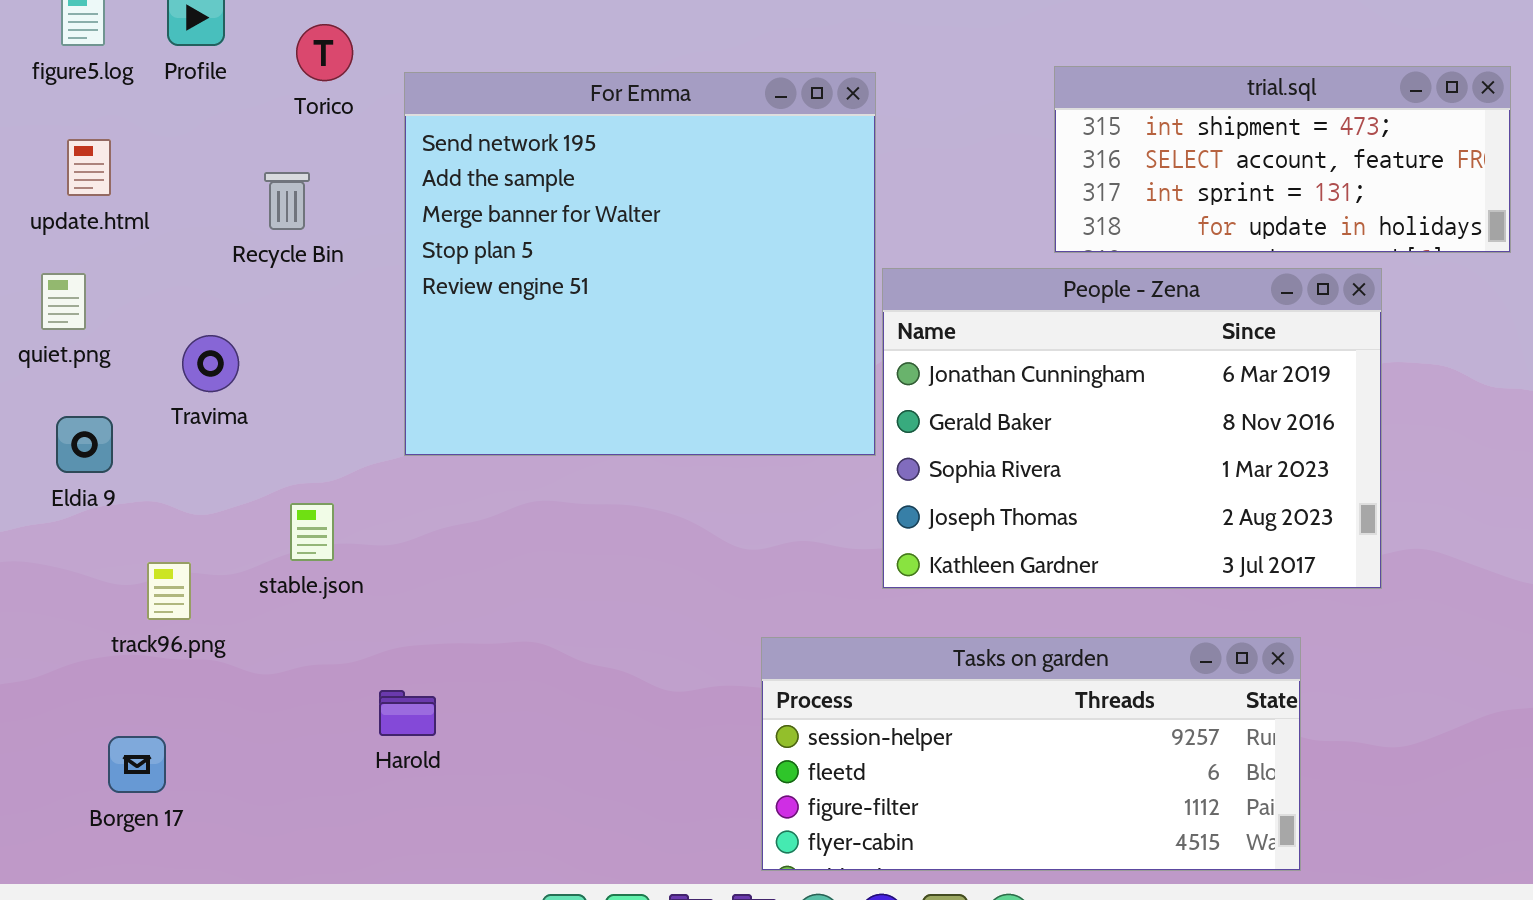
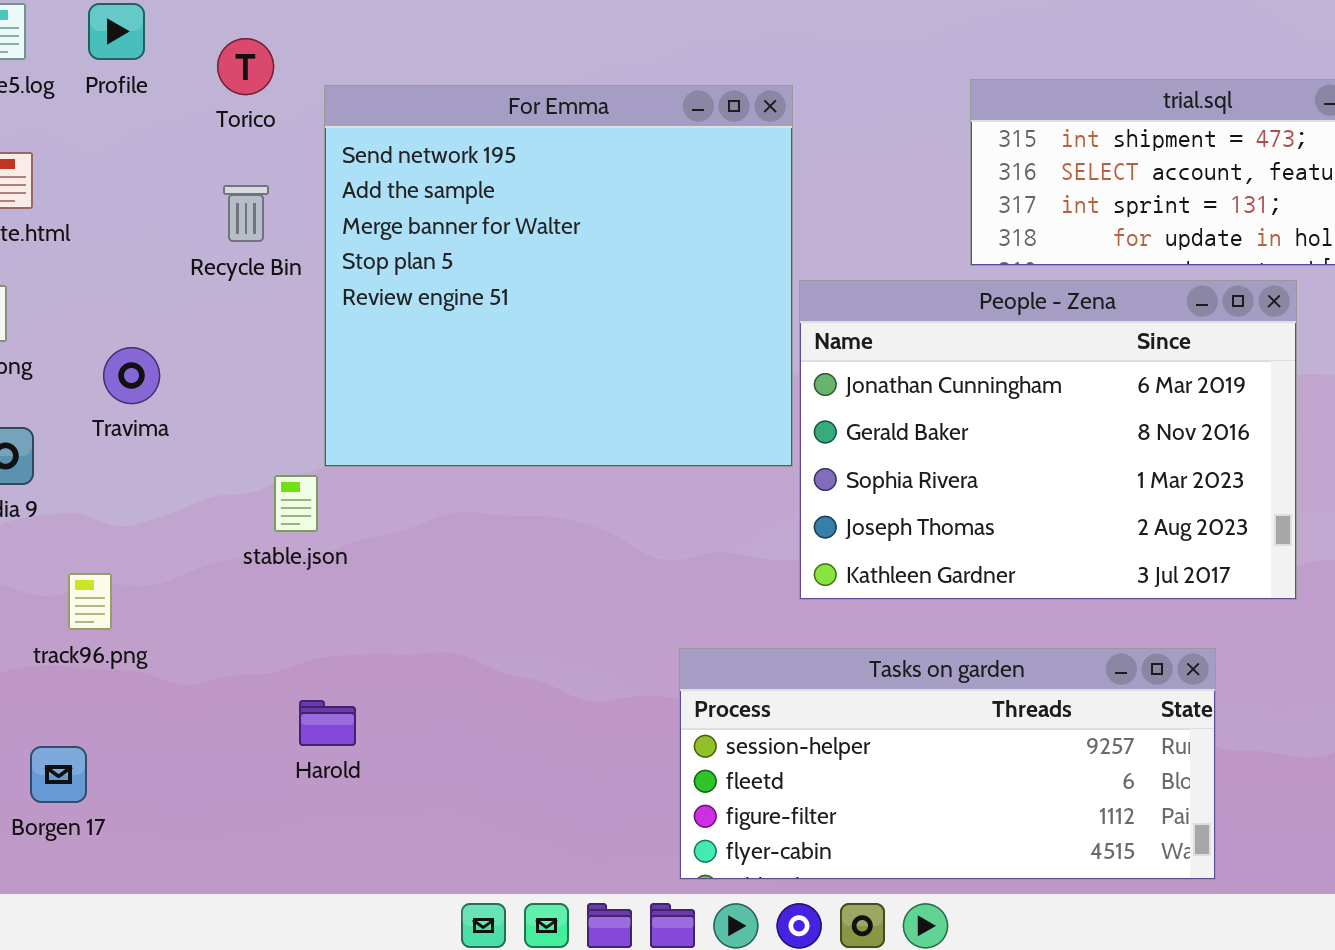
Recycle Bin: [264,172,310,230] -> [223,185,269,242], moved
stable.json: [290,503,334,561] -> [274,475,318,532], moved

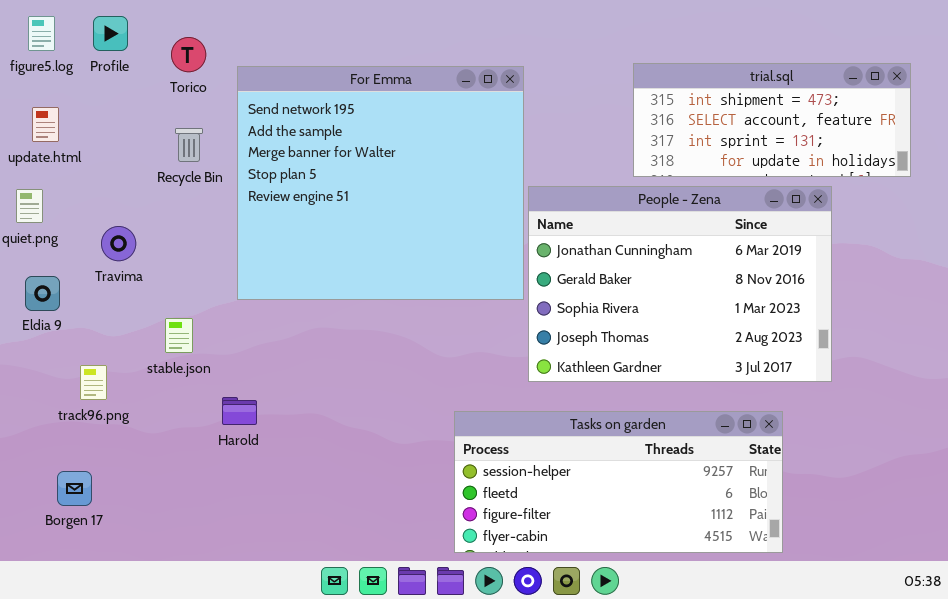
stable.json: [274,475,318,532] -> [165,318,193,353], moved
Harold: [299,700,356,746] -> [222,397,257,425], moved

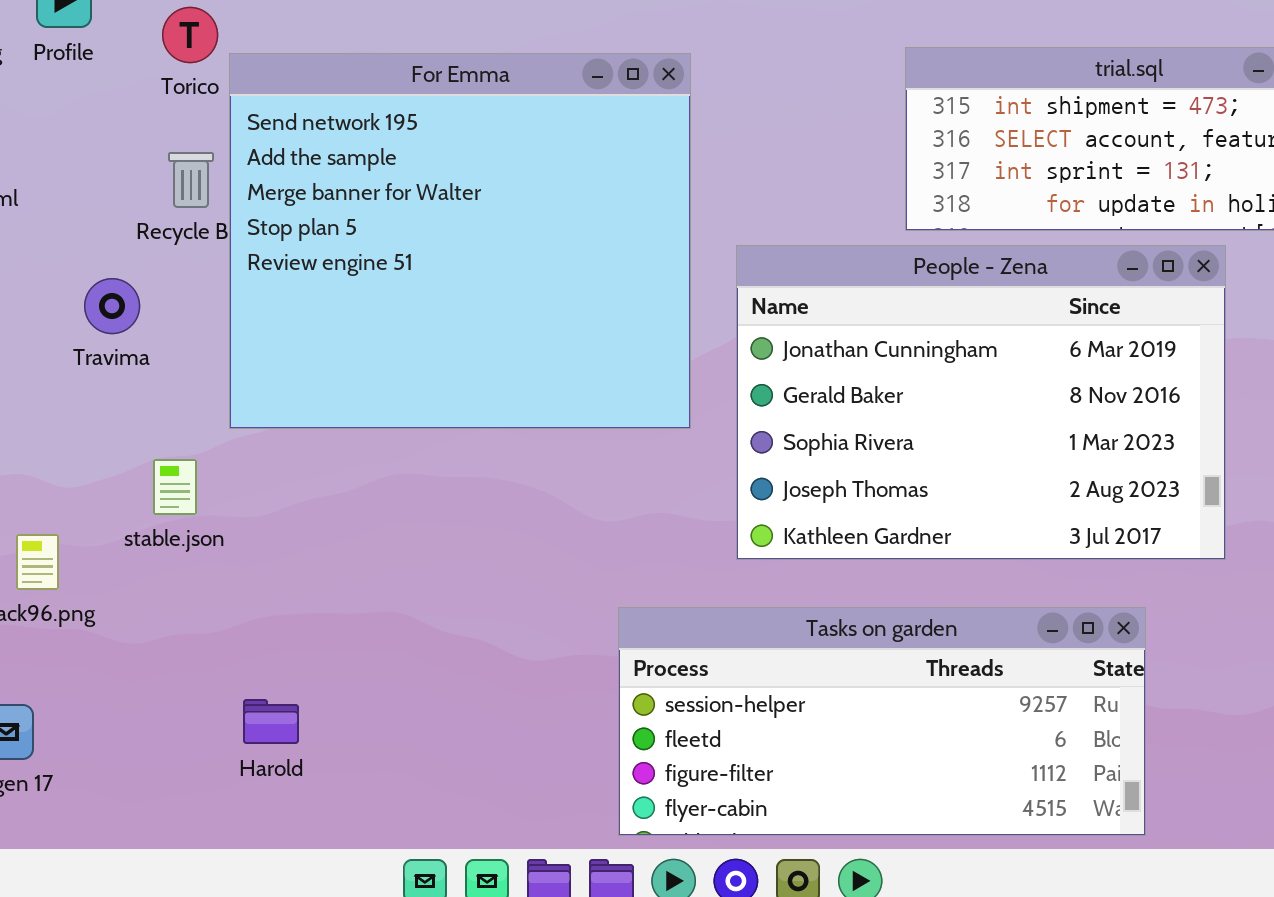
For Emma: [237,66,524,300] -> [229,53,691,429], moved
Travima: [101,226,136,261] -> [84,278,140,334], moved
Harold: [222,397,257,425] -> [243,699,299,744], moved

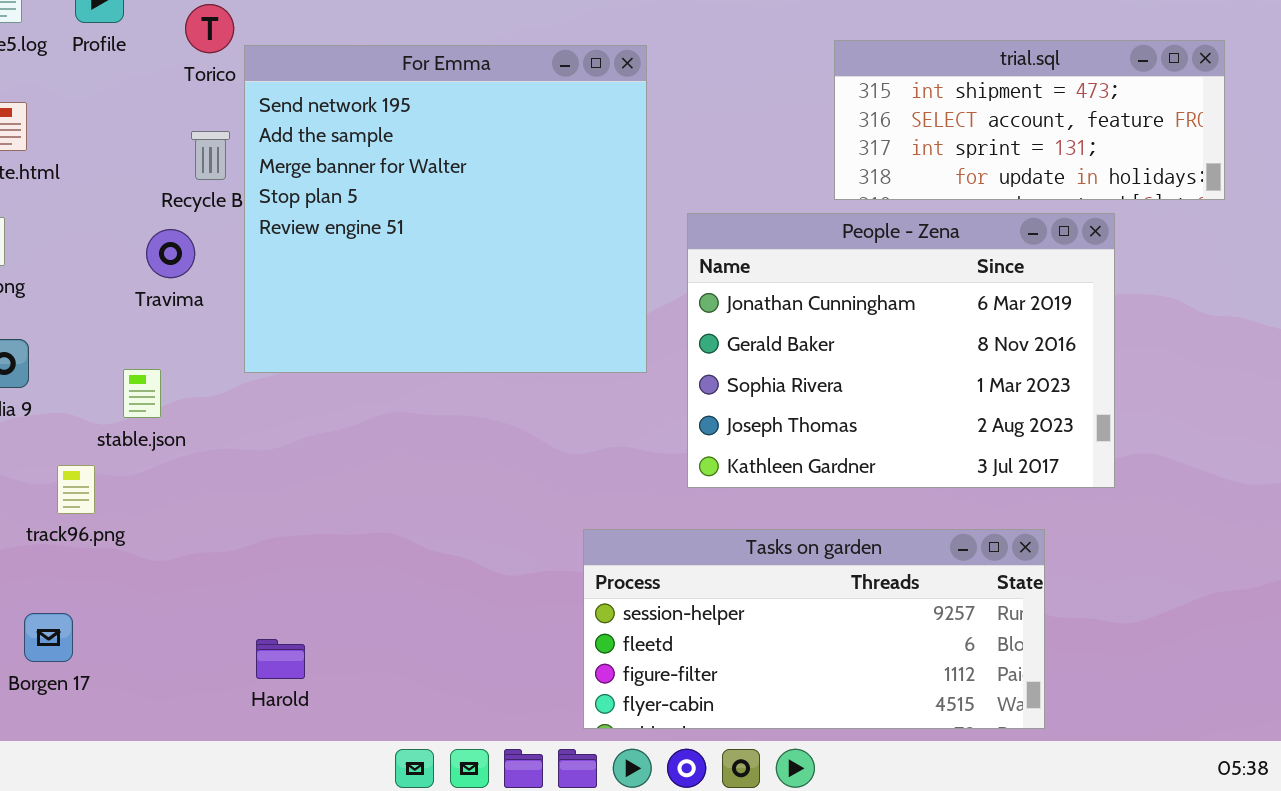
Travima: [84,278,140,334] -> [146,229,195,278], moved
stable.json: [153,459,197,515] -> [123,369,161,418], moved
Harold: [243,699,299,744] -> [256,639,305,679], moved

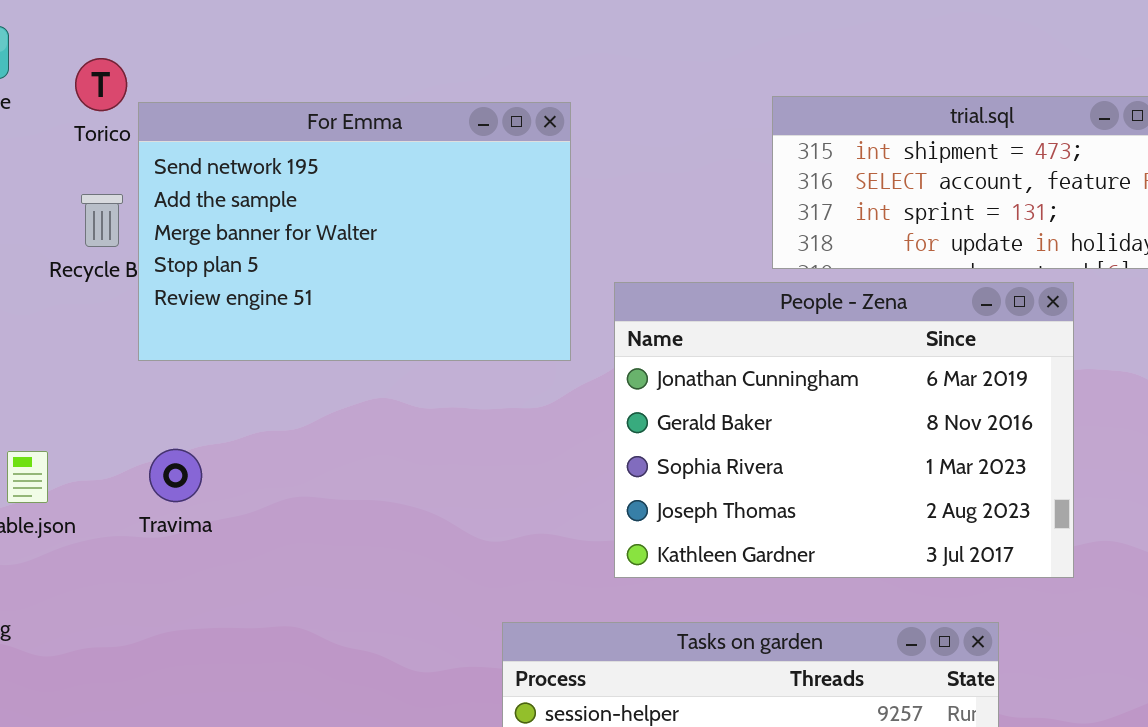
For Emma: [244,45,647,373] -> [138,102,571,361], resized
Travima: [146,229,195,278] -> [149,449,202,502], moved

